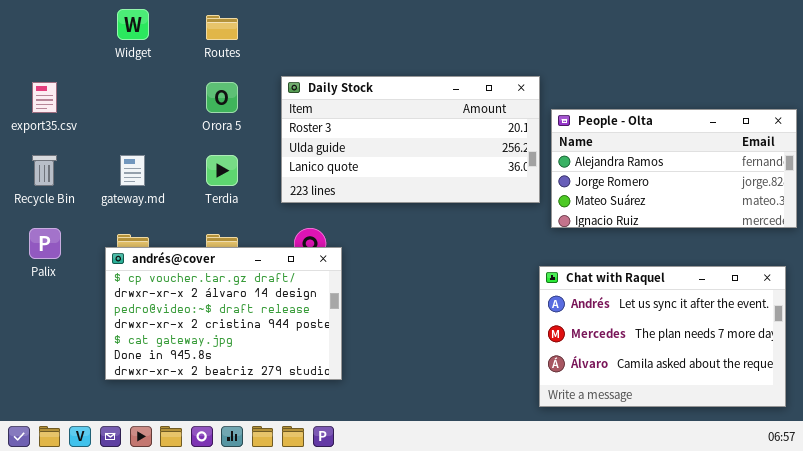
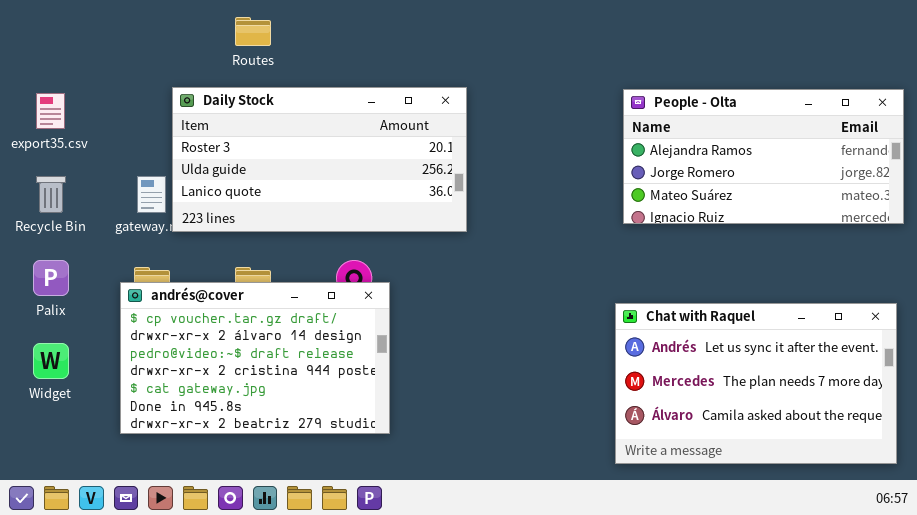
Widget: [117,9,149,40] -> [33,343,69,379], moved
Daily Stock: [281,76,540,203] -> [172,87,467,232], moved
People - Olta: [551,109,797,228] -> [623,89,904,224], moved

